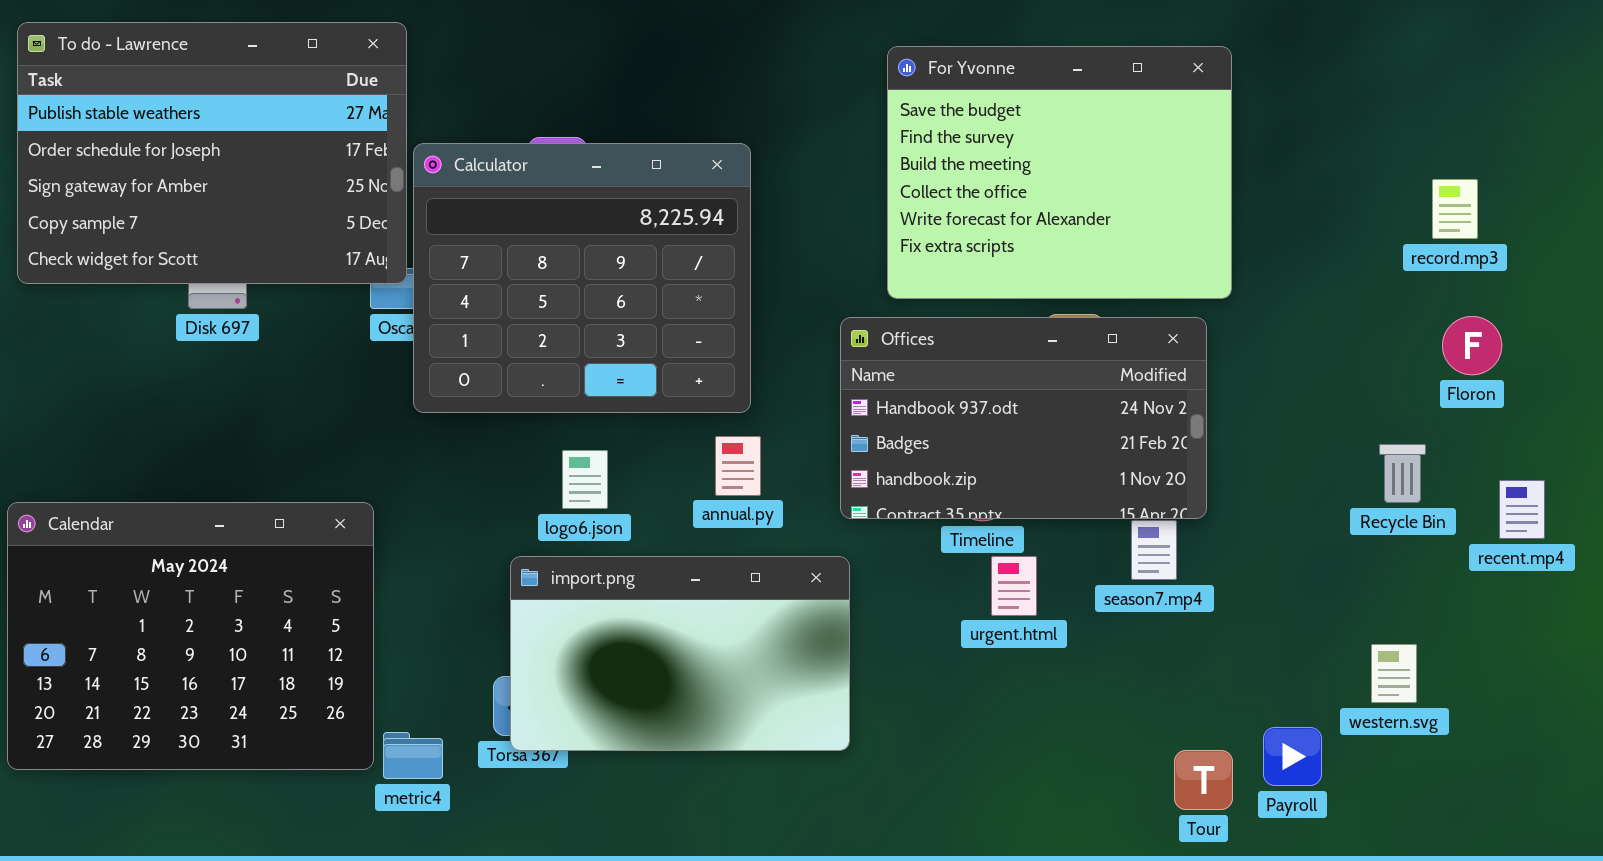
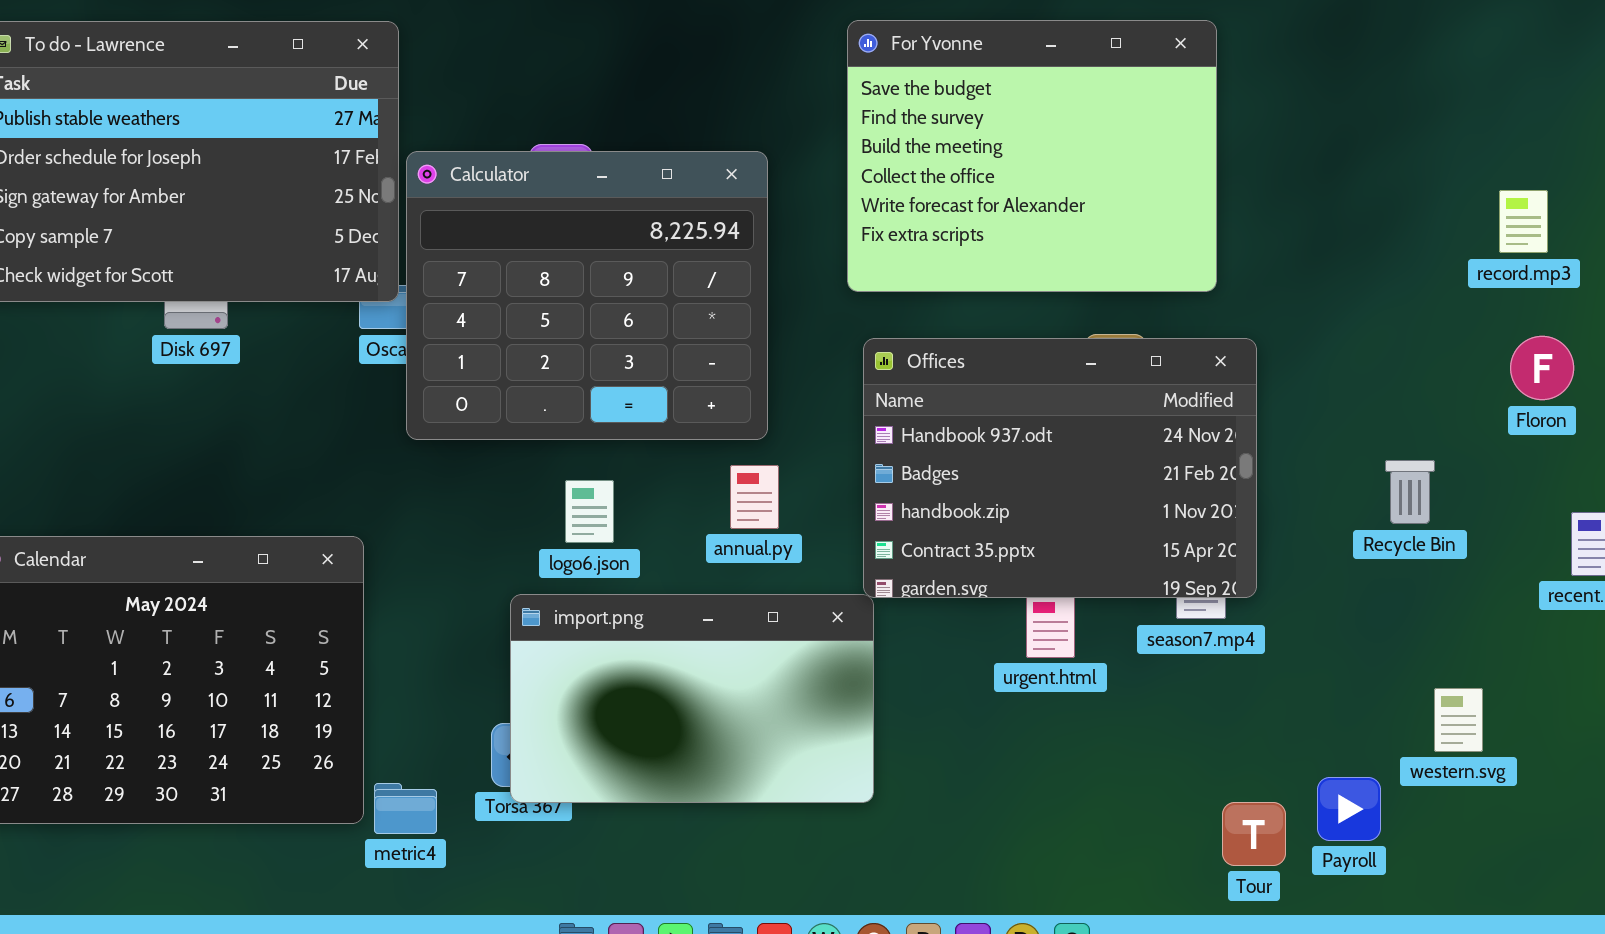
For Yvonne: [887,46,1232,299] -> [847,20,1217,292], moved
Offices: [840,317,1207,519] -> [863,338,1257,598], resized
Recycle Bin: [1379,444,1426,503] -> [1385,460,1435,524], moved

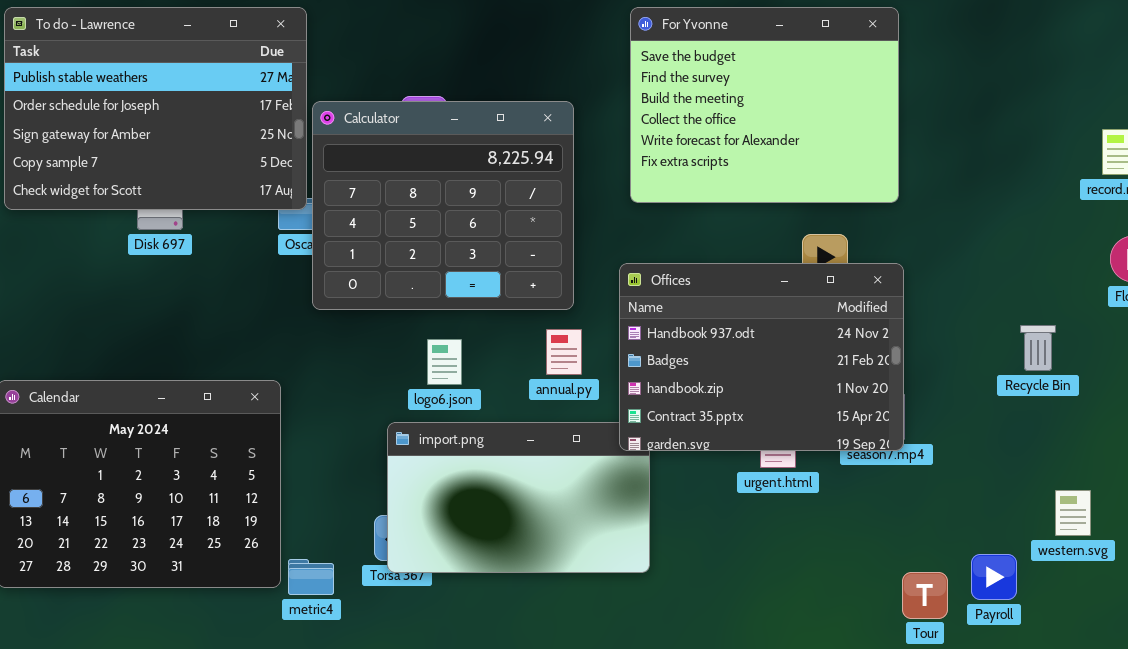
Offices: [863,338,1257,598] -> [619,263,904,451], moved

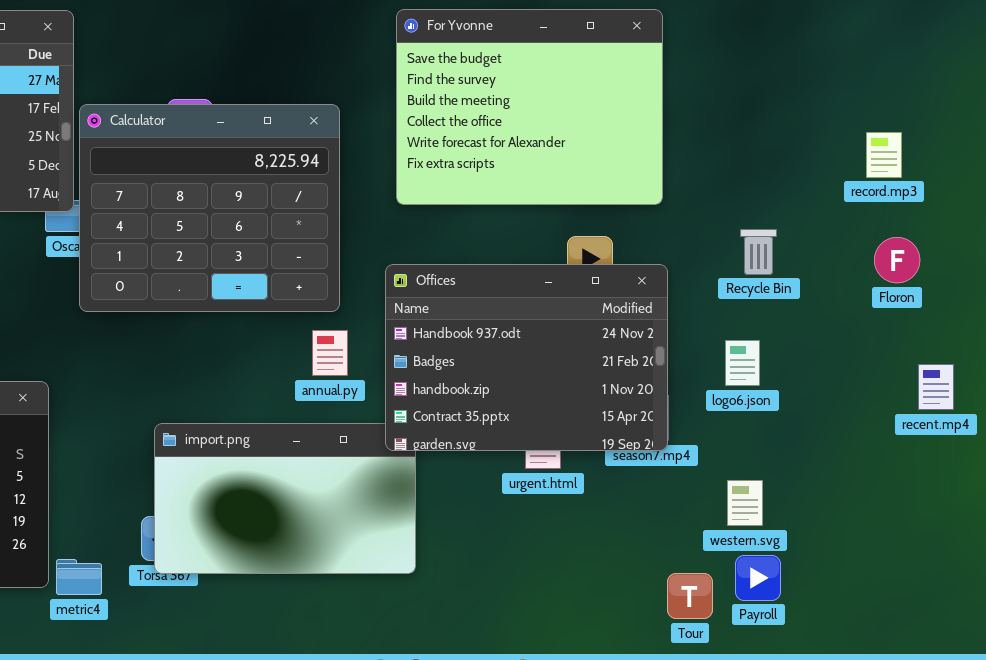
Recycle Bin: [1020,325,1056,371] -> [740,229,777,275], moved
logo6.json: [427,339,462,385] -> [725,340,760,386], moved
western.svg: [1055,490,1091,536] -> [727,480,763,526], moved

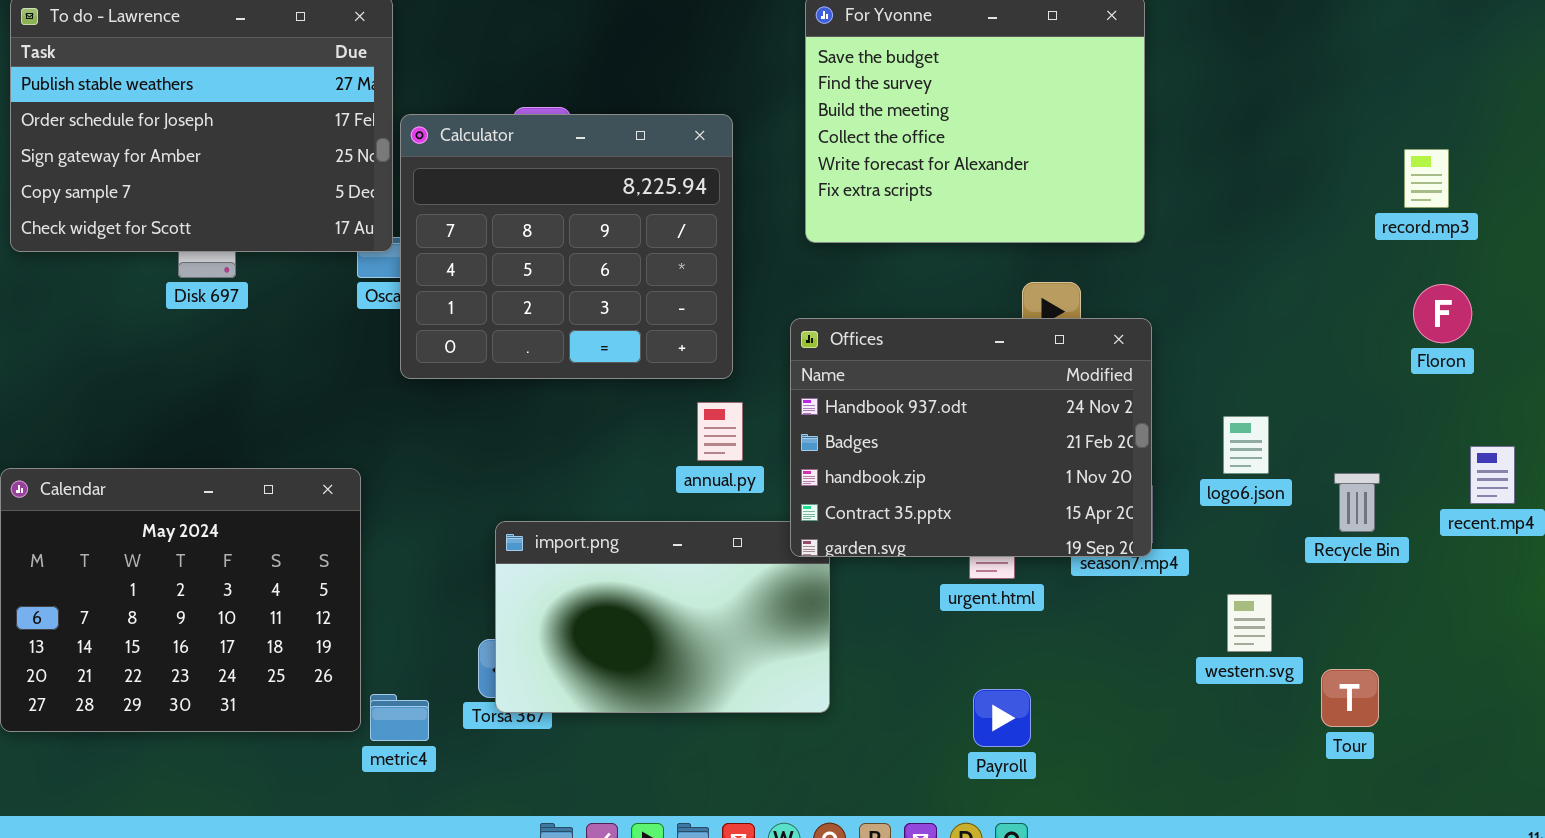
Recycle Bin: [740,229,777,275] -> [1334,473,1380,532], moved
Payroll: [735,555,781,601] -> [973,689,1031,747], moved
Tour: [667,573,713,619] -> [1321,669,1379,727], moved

